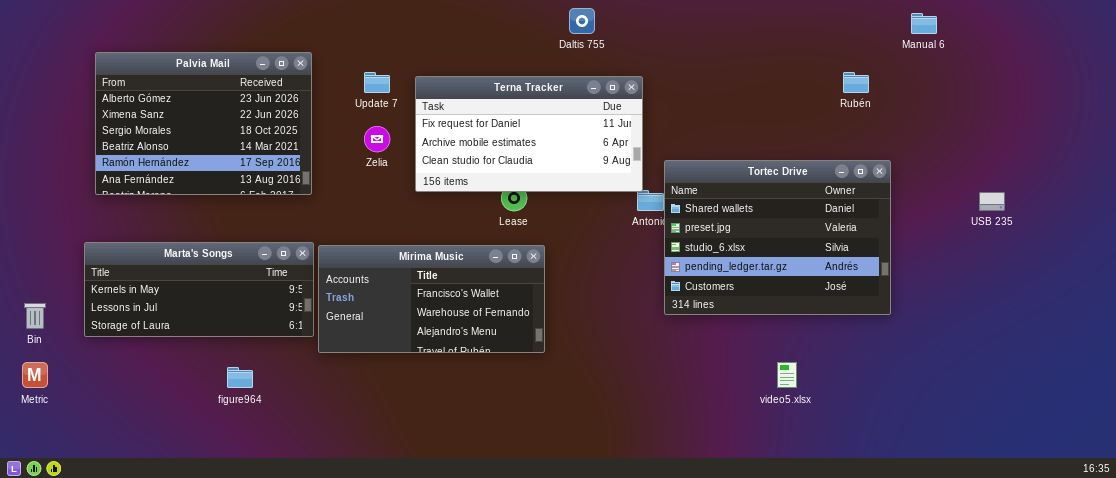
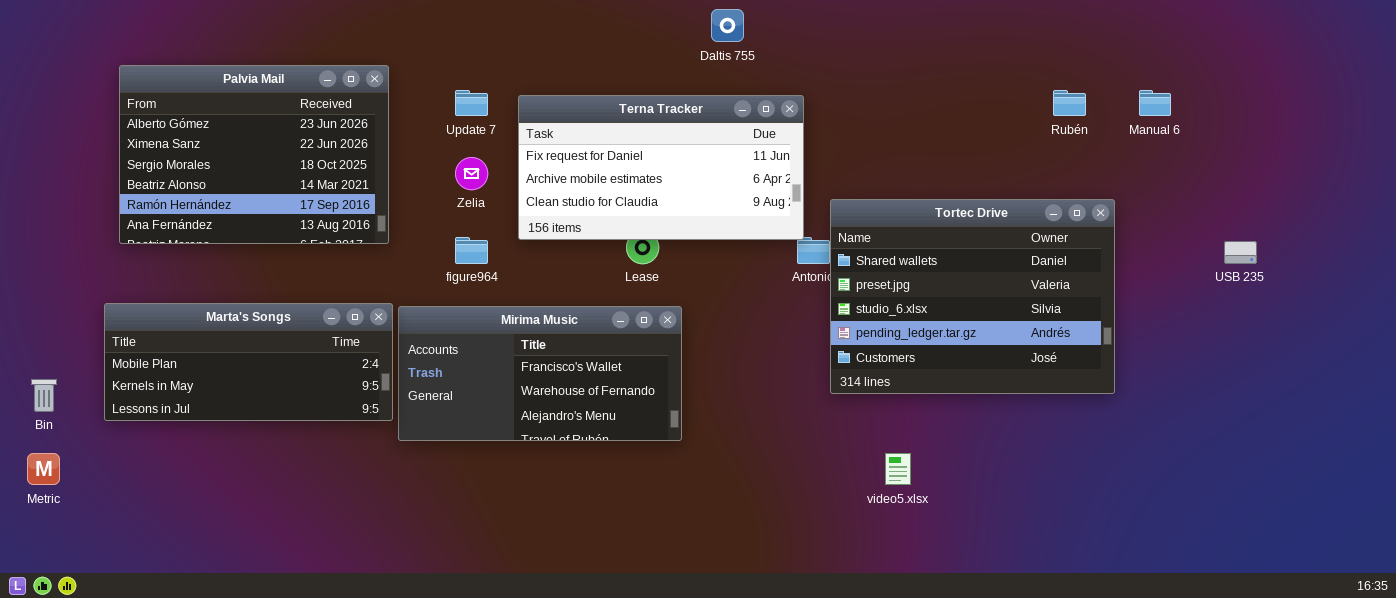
Manual 6: [911,13,937,34] -> [1139,90,1171,116], moved
Marta's Songs: [84,242,314,337] -> [104,303,393,421], scrolled up 1 row
video5.xlsx: [777,362,797,388] -> [885,453,911,485], moved
figure964: [227,367,253,388] -> [455,237,488,264], moved

